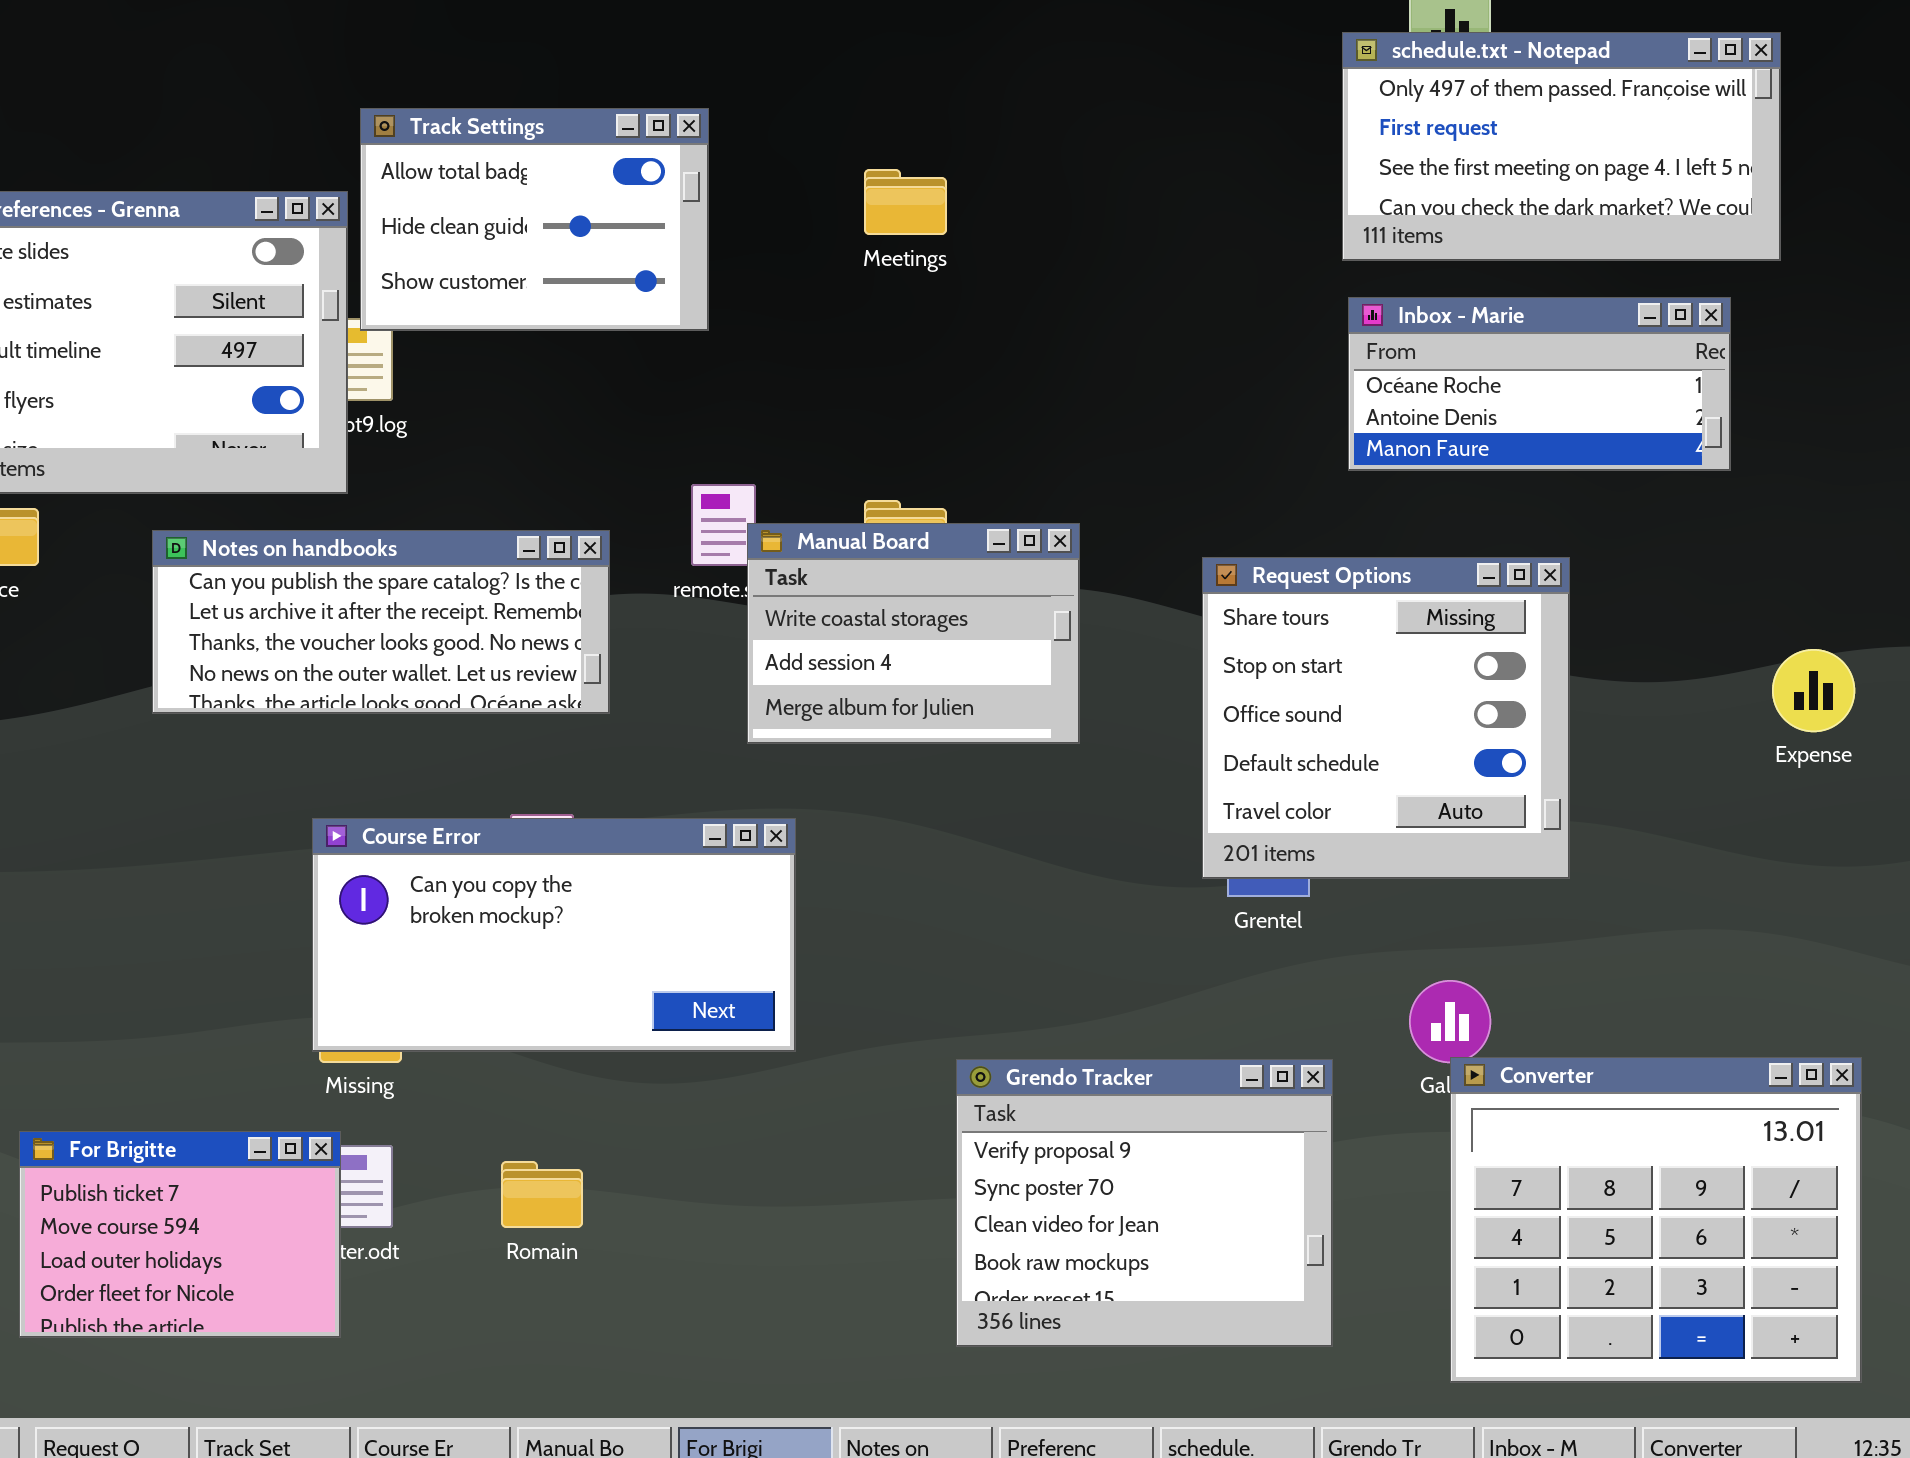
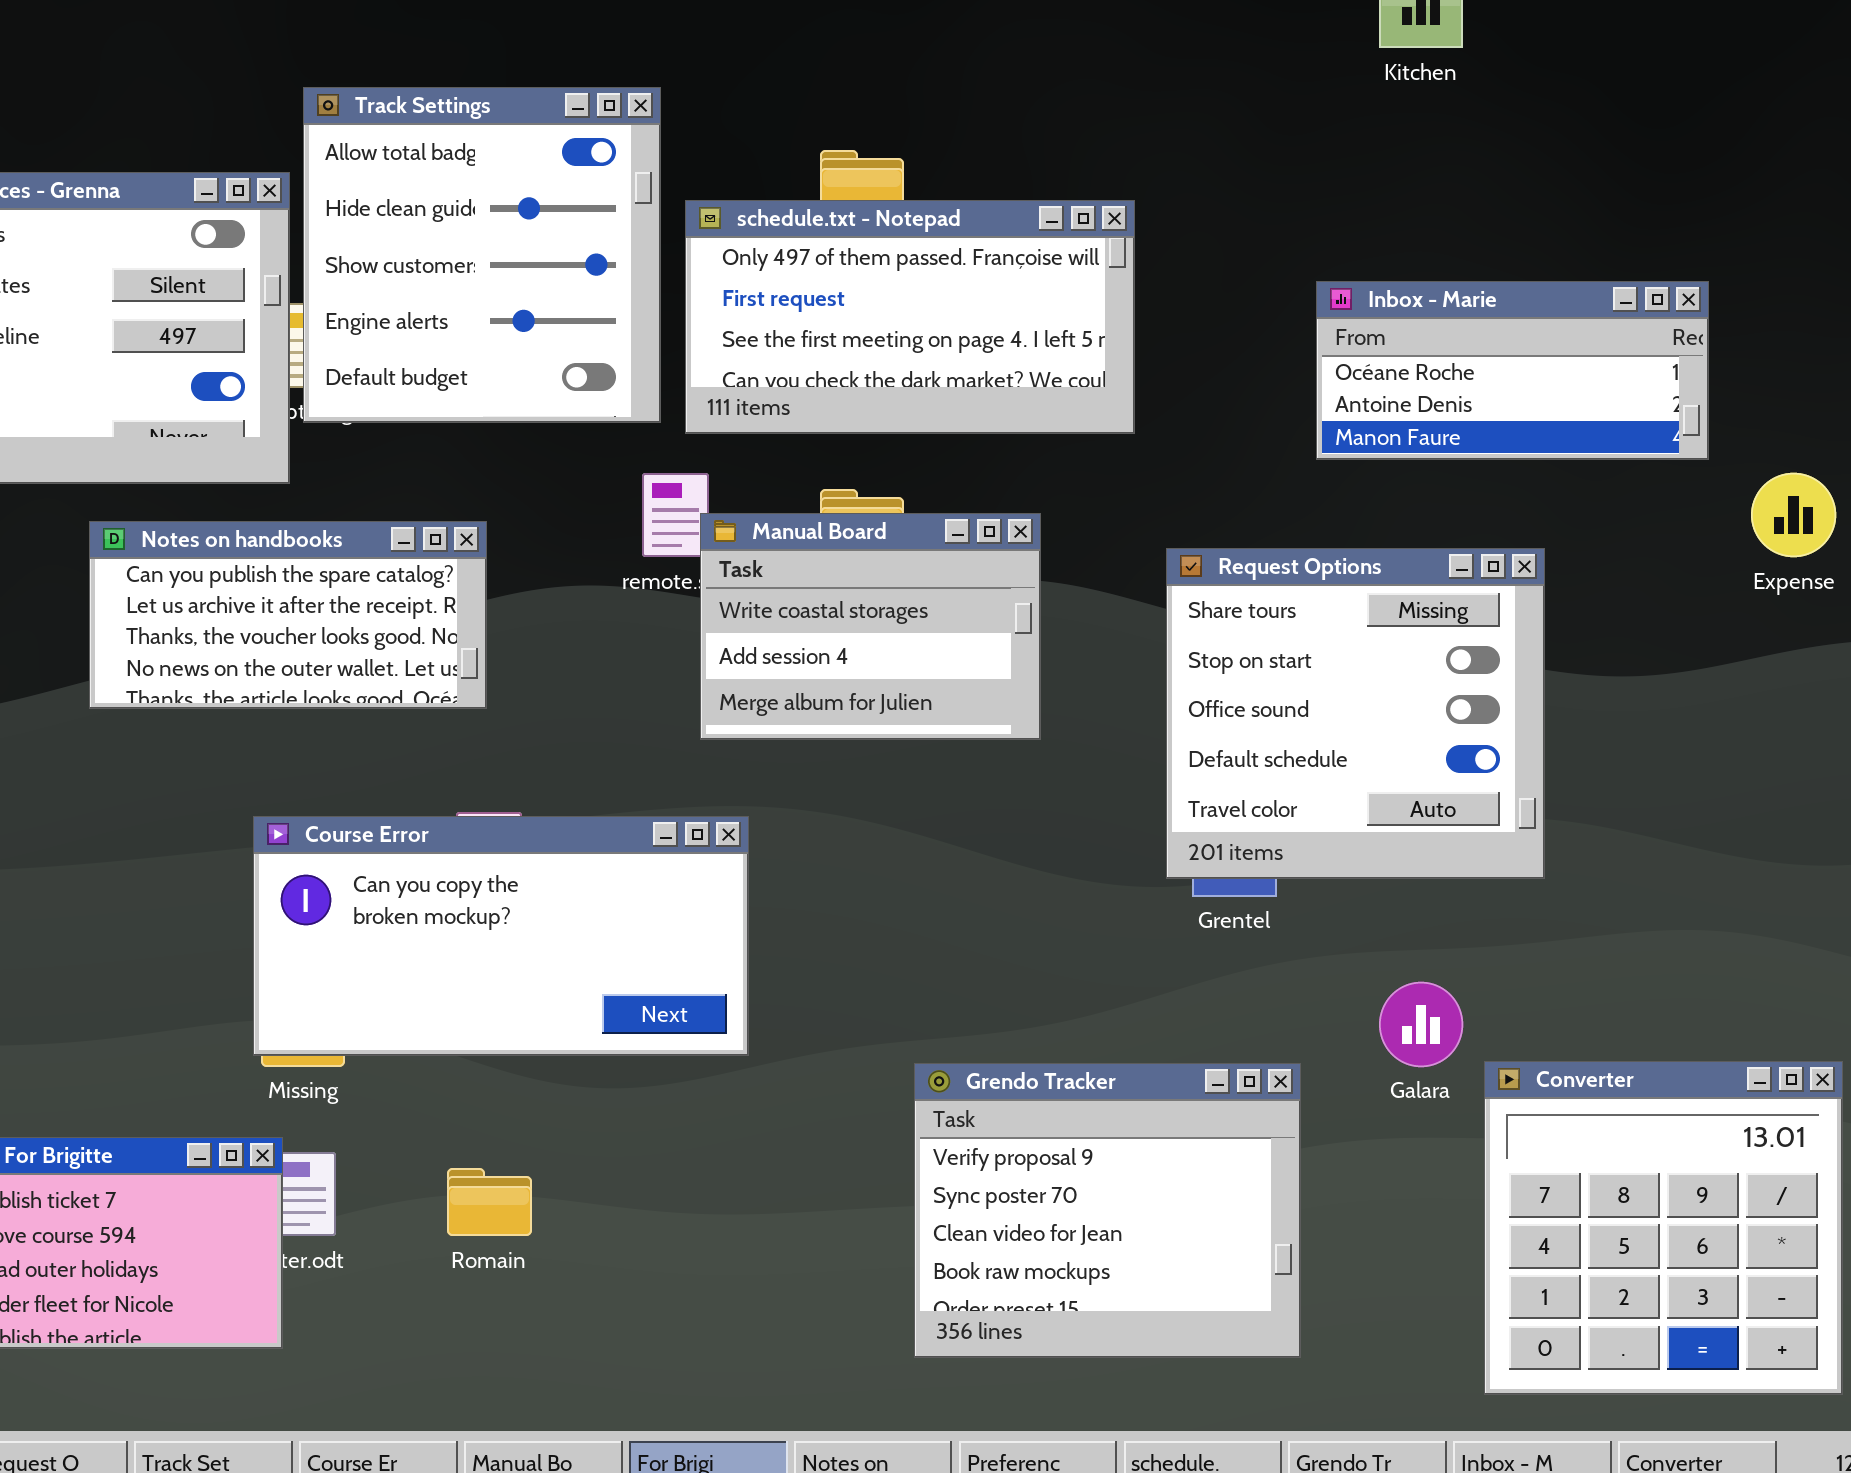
schedule.txt - Notepad: [1342,32,1781,261] -> [685,200,1135,434], moved
Track Settings: [360,108,709,331] -> [303,87,661,423], resized
Notes on handbooks: [152,530,610,714] -> [89,521,487,709], resized
Expense: [1772,649,1855,732] -> [1751,473,1836,557], moved
Converter: [1450,1057,1862,1383] -> [1484,1061,1843,1395], resized

